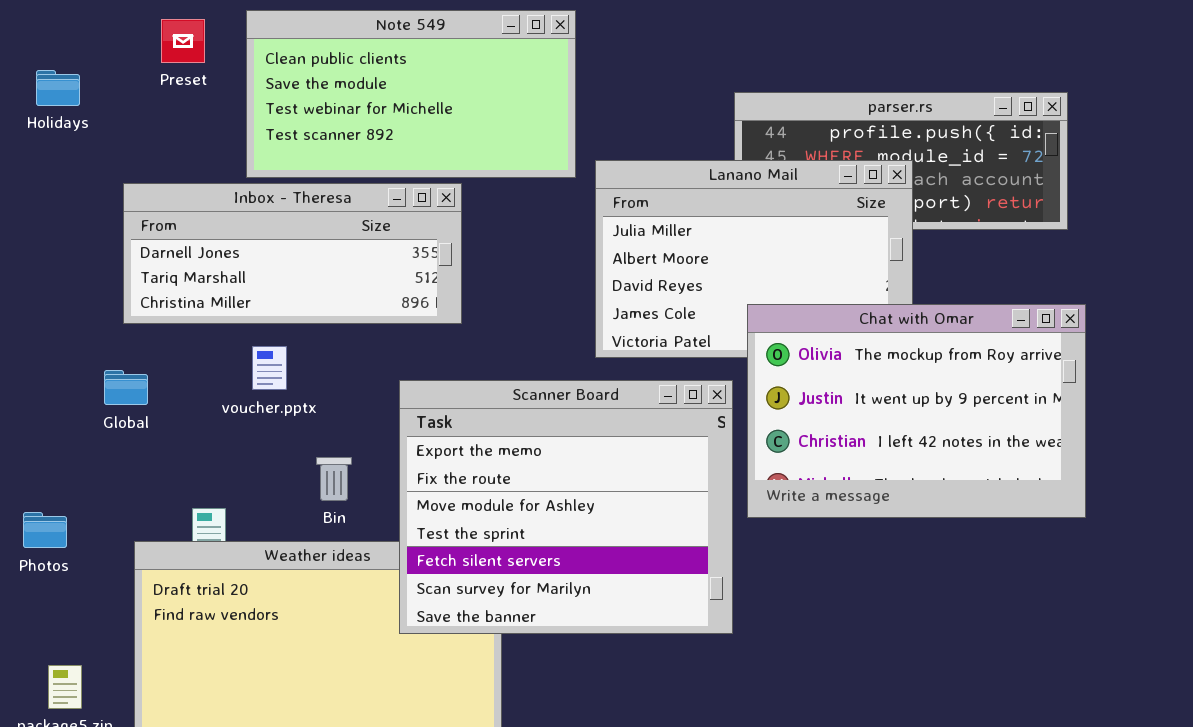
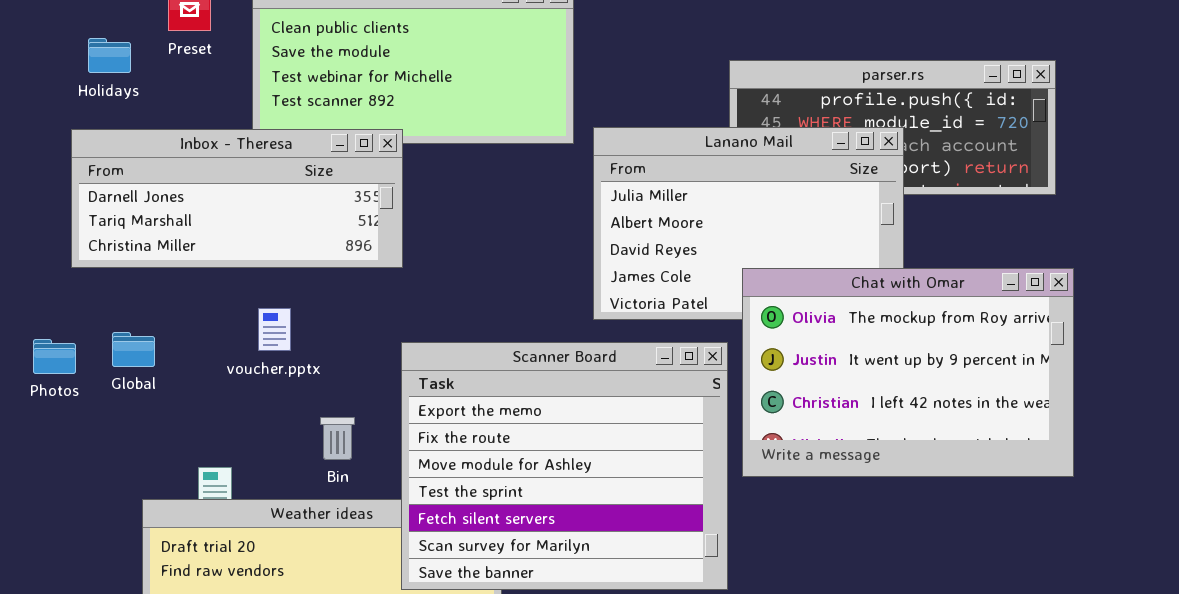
Holidays: [36,70,80,106] -> [88,38,131,73], moved
Inbox - Theresa: [123,183,462,324] -> [71,129,403,268], moved
Photos: [23,512,67,548] -> [33,339,76,374], moved

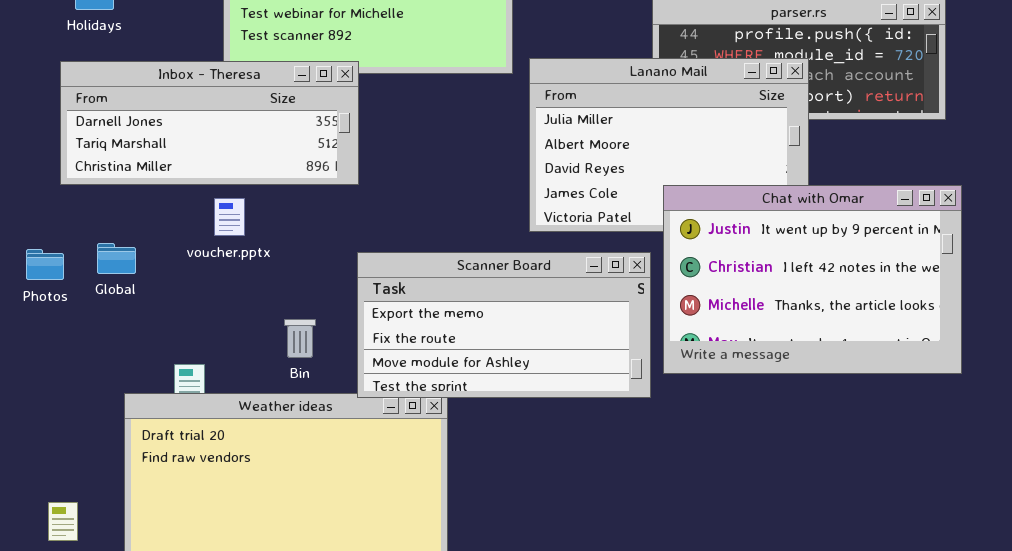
Chat with Omar: [742,268,1074,477] -> [663,185,962,374], scrolled down 1 row
voucher.pptx: [258,308,291,351] -> [214,198,245,236], moved
Scanner Board: [401,342,728,590] -> [357,252,651,398], resized

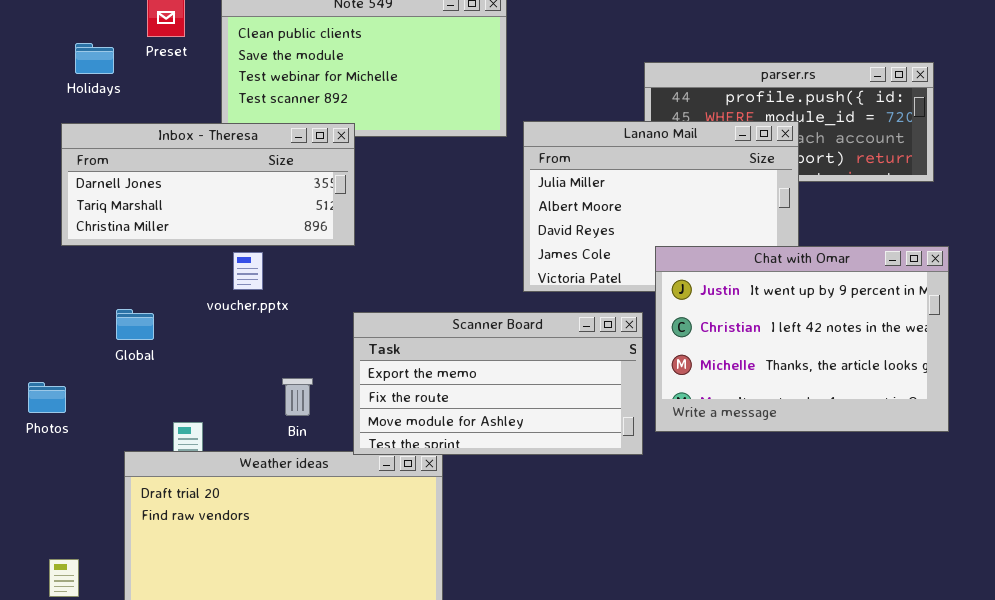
voucher.pptx: [214,198,245,236] -> [233,252,263,290], moved
Global: [97,243,136,274] -> [116,309,154,340], moved
Photos: [26,249,64,280] -> [28,382,66,413], moved

